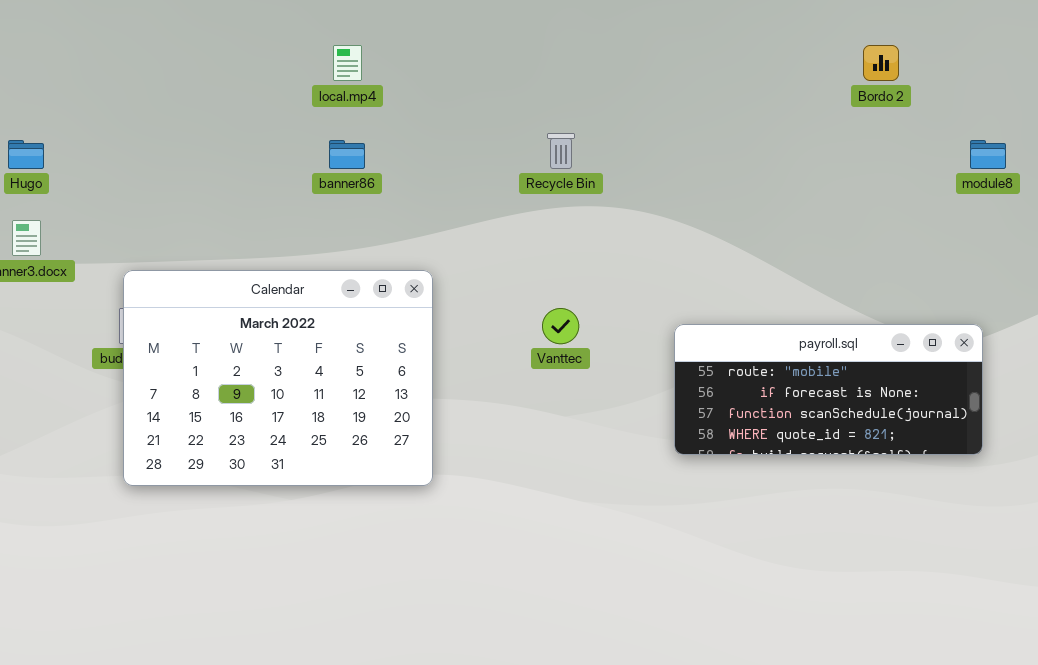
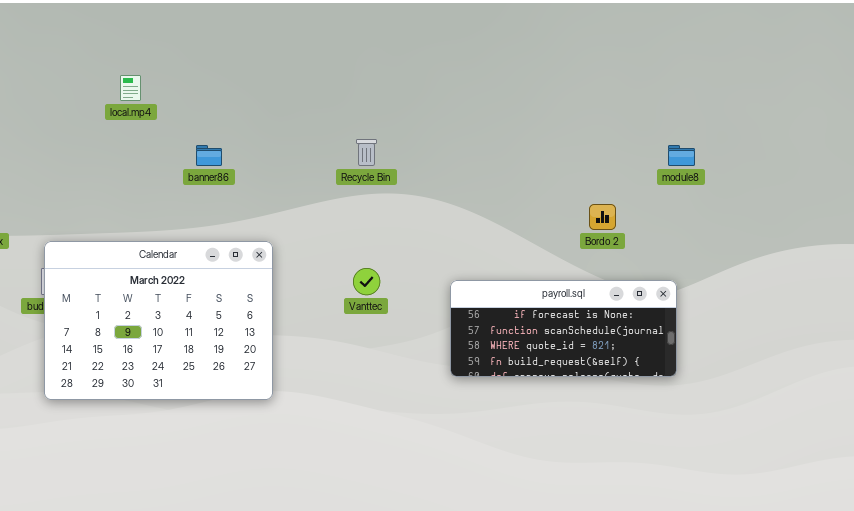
local.mp4: [333,45,362,81] -> [120,75,141,101], moved
Bordo 2: [863,45,899,81] -> [589,204,616,230], moved
payroll.sql: [674,324,983,455] -> [450,280,677,377], scrolled down 1 row

